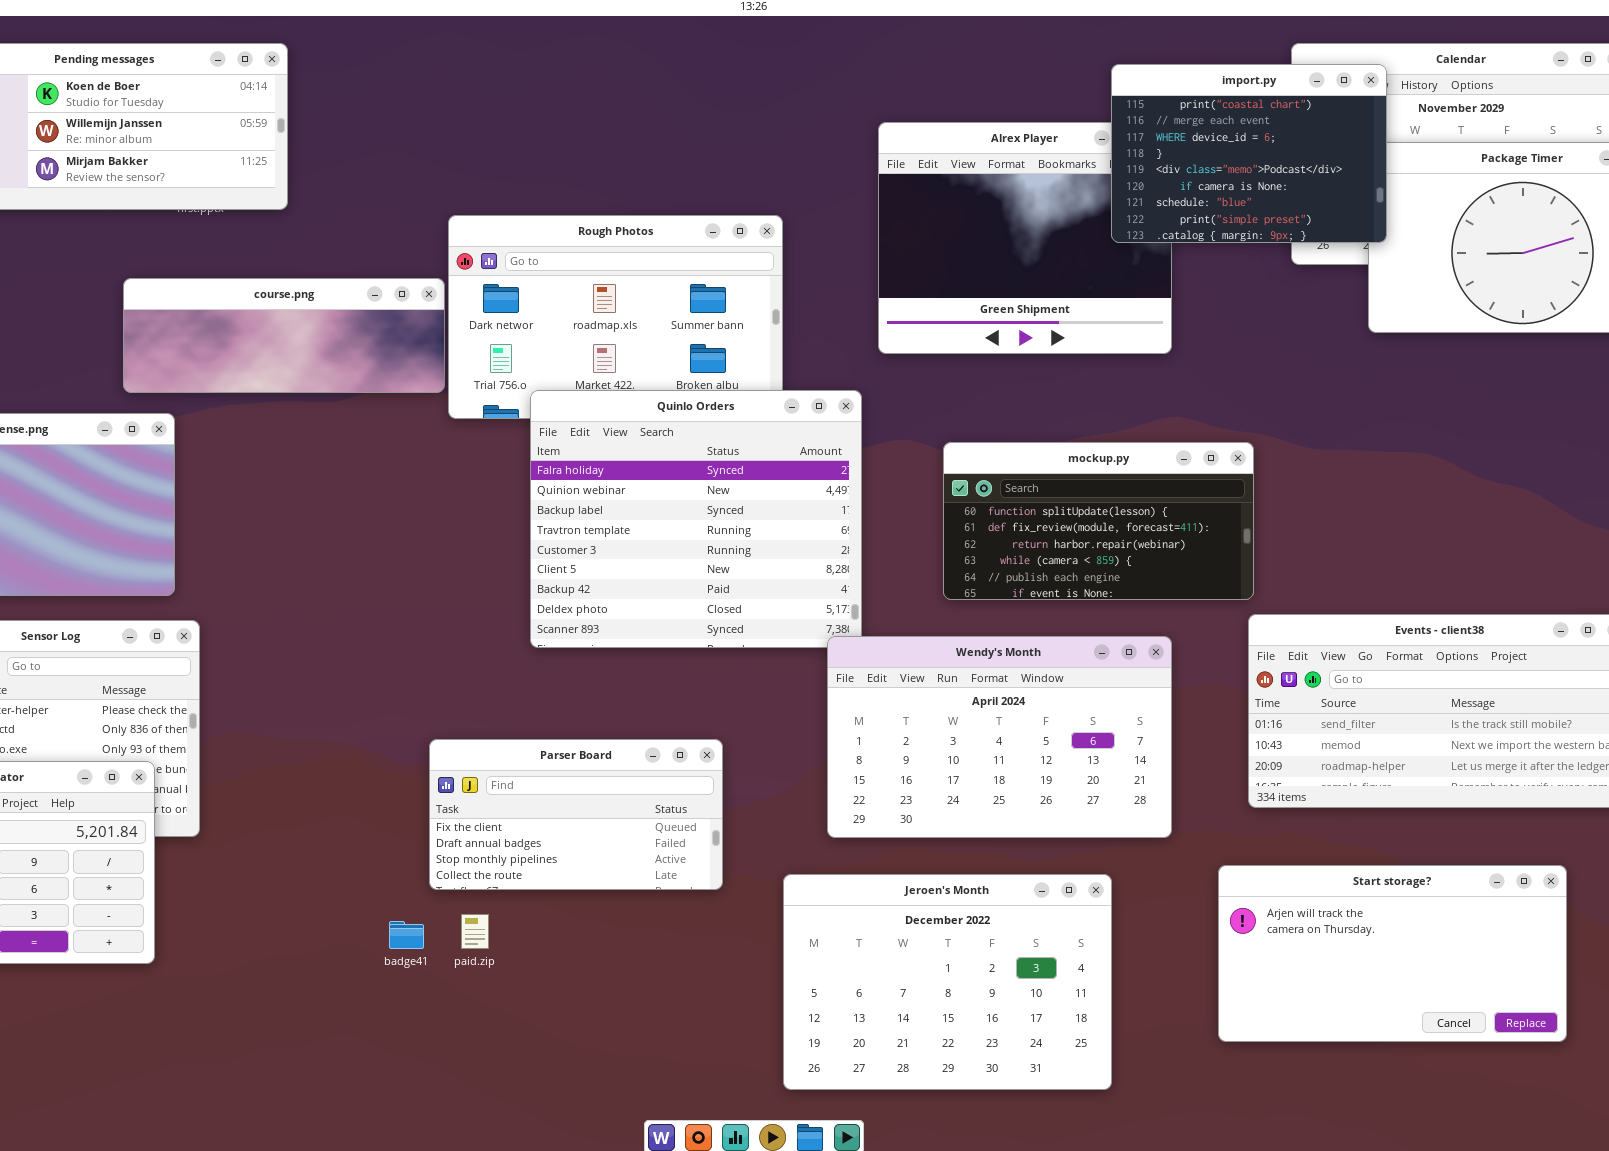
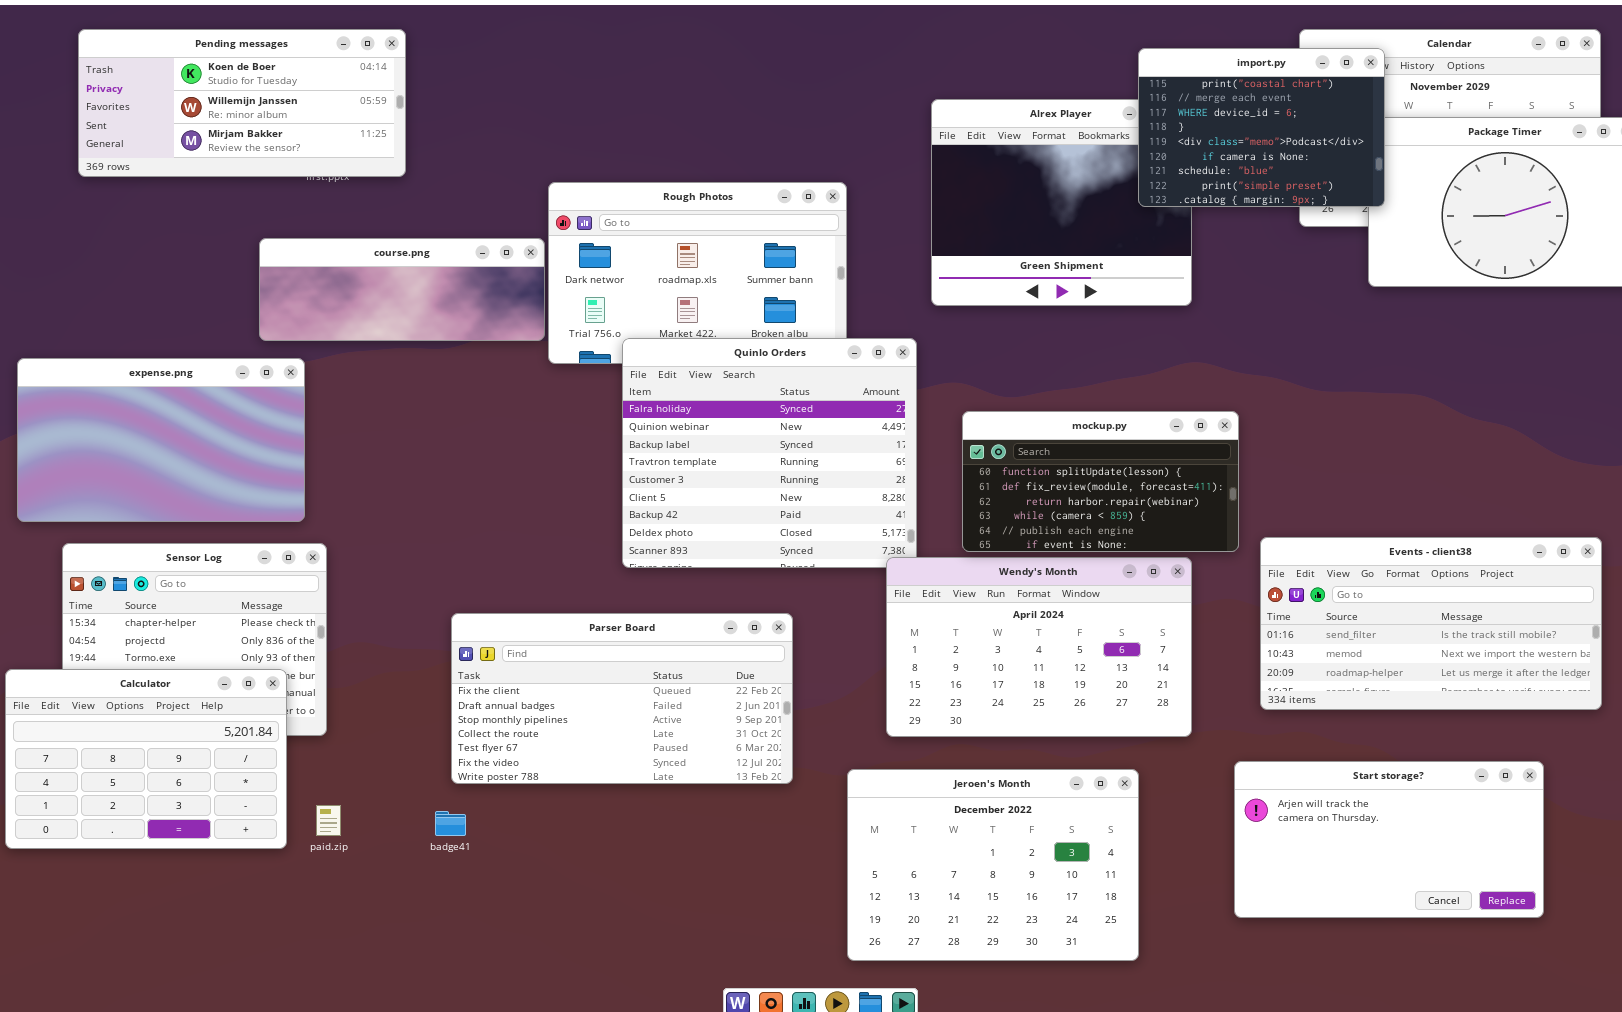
mockup.py: [943,442,1254,600] -> [962,411,1239,552], moved
Parser Board: [429,739,723,890] -> [451,613,793,784], resized
paid.zip: [461,914,489,949] -> [316,805,341,836], moved
badge41: [389,921,424,949] -> [435,811,466,836], moved

